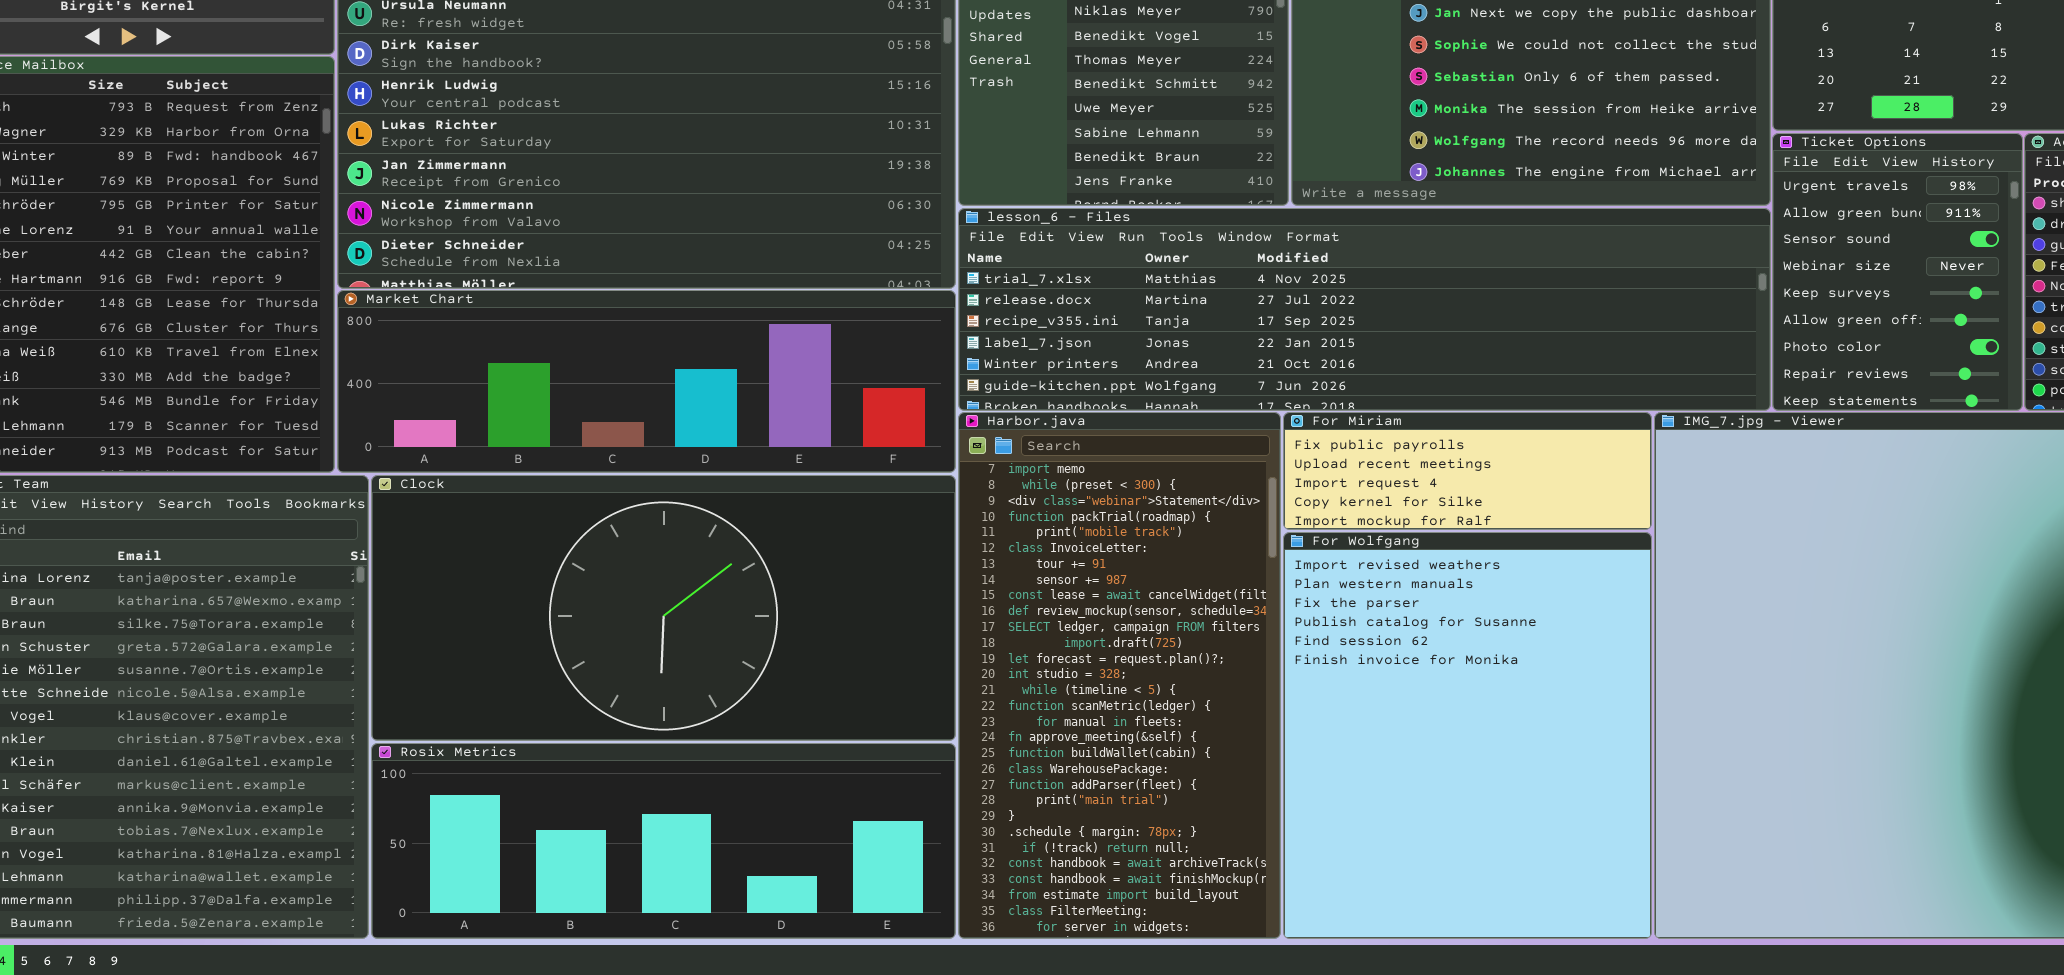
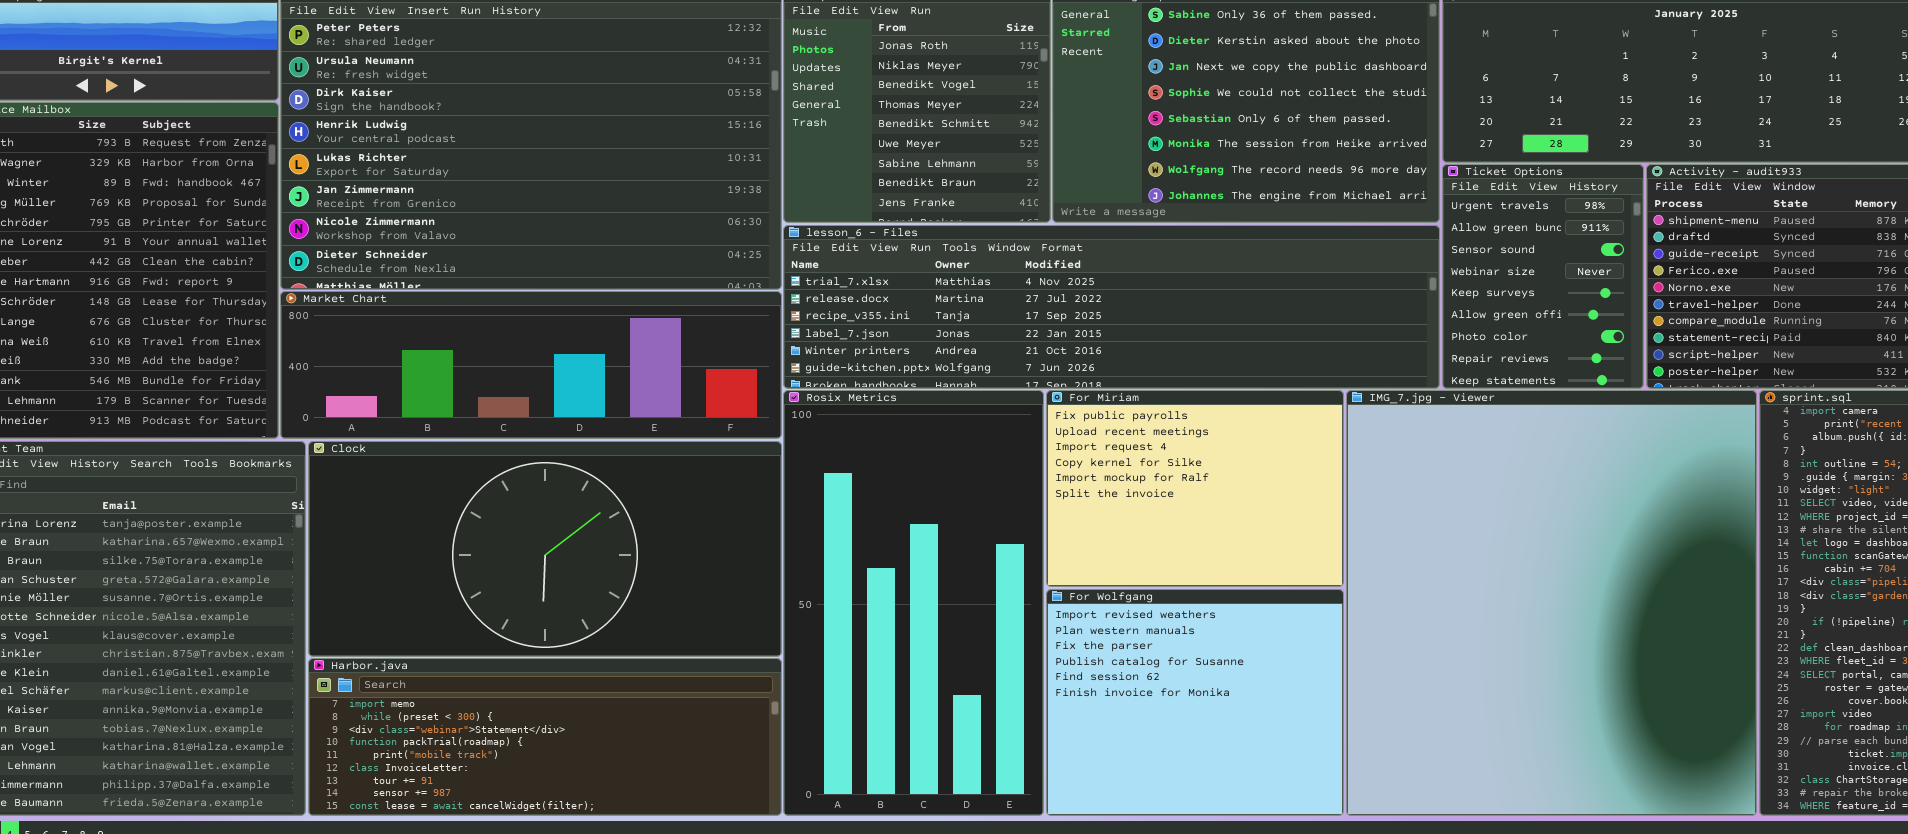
Harbor.java: [958,412,1281,939] -> [308,658,782,816], moved, resized
For Miriam: [1283,412,1652,530] -> [1046,390,1344,587], resized
For Wolfgang: [1283,532,1652,939] -> [1046,589,1344,816], resized
Rosix Metrics: [371,743,956,939] -> [783,390,1044,816], moved, resized

